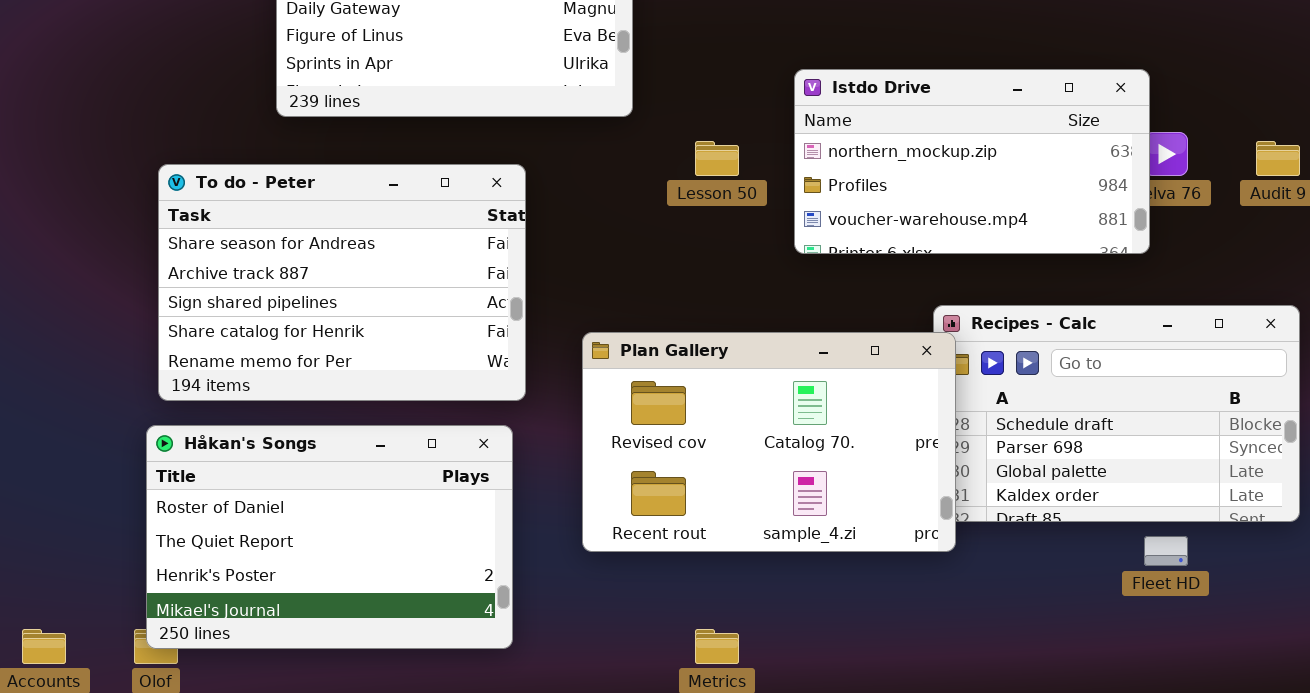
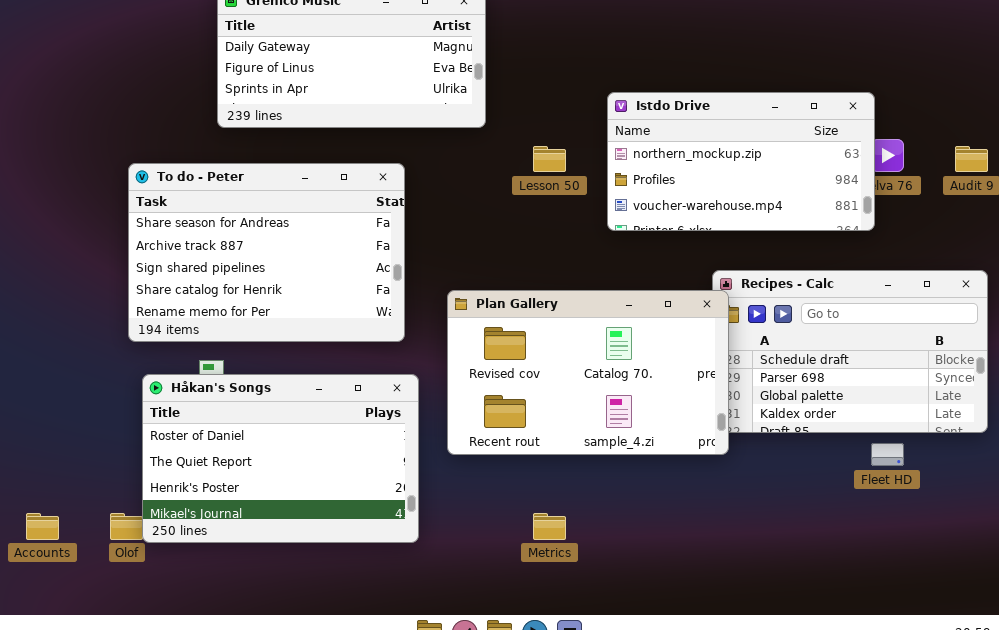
Håkan's Songs: [146,425,513,649] -> [142,374,419,543], moved

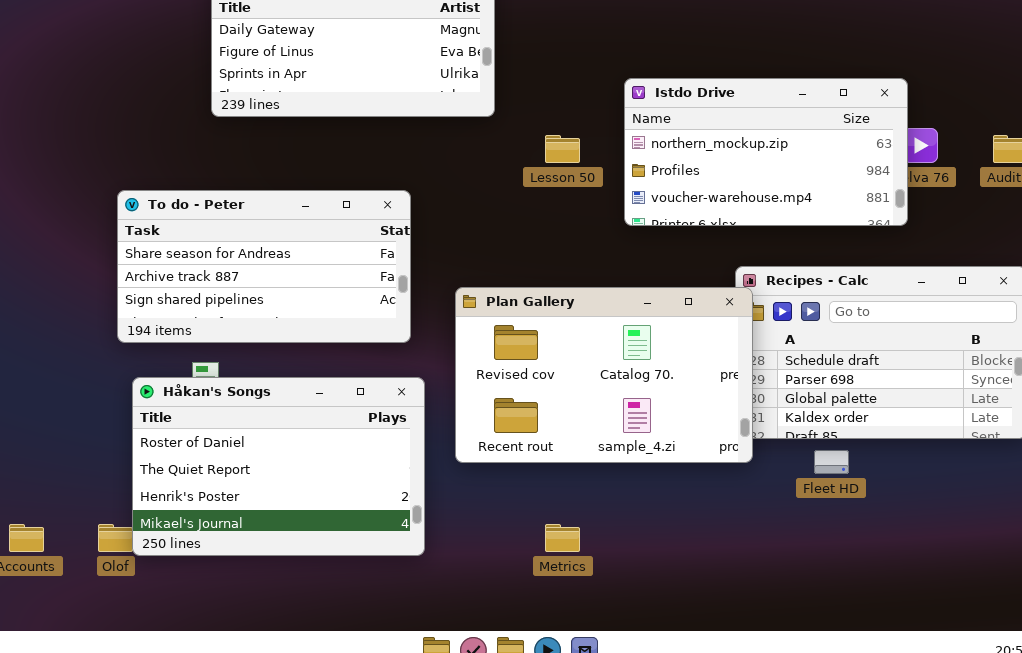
To do - Peter: [128,163,405,342] -> [117,190,411,343], resized
Fleet HD: [871,443,904,466] -> [814,450,849,474], moved

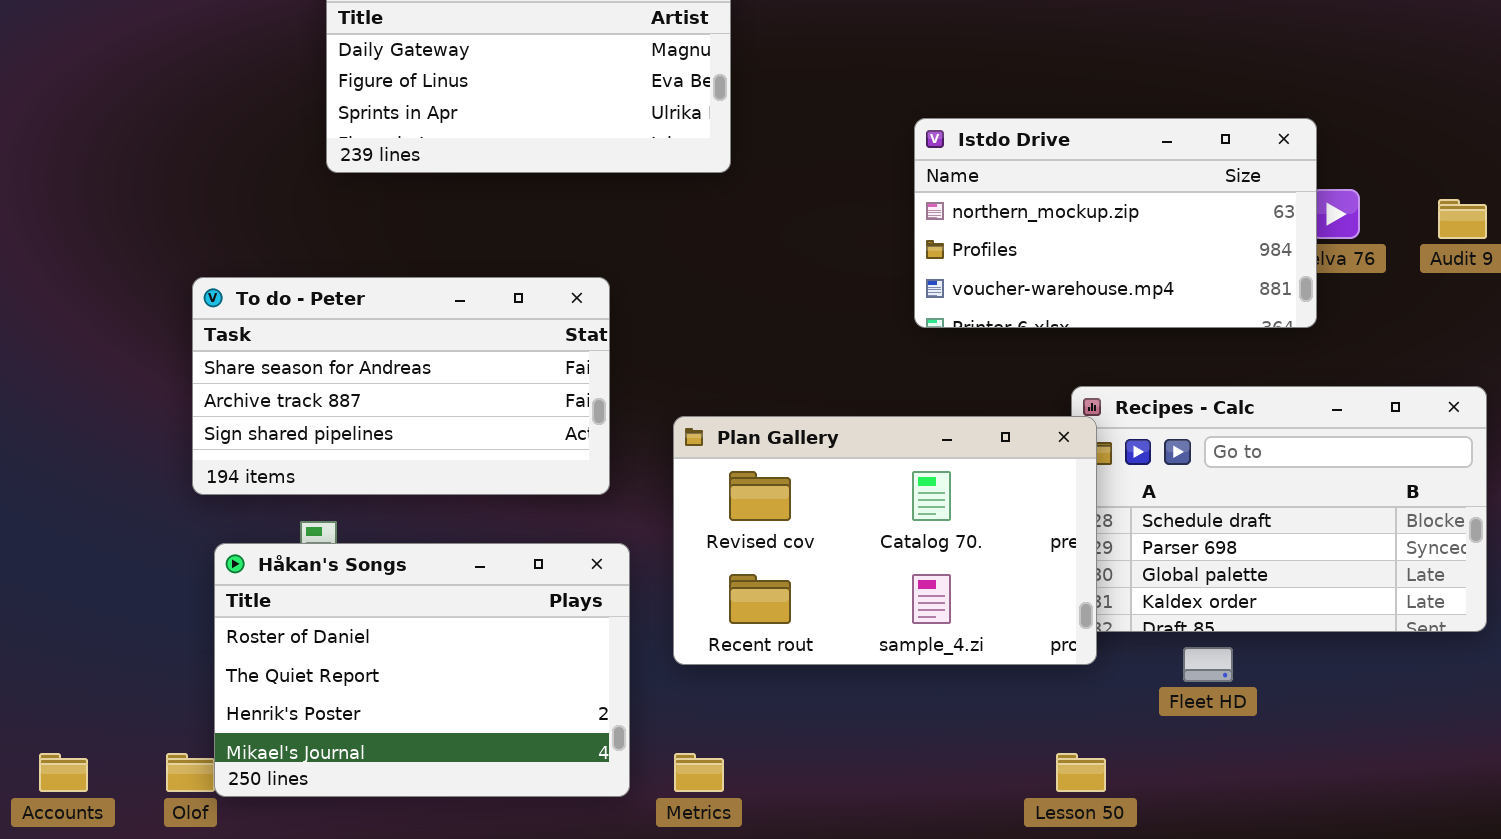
Lesson 50: [545,135,580,163] -> [1056,753,1106,792], moved
Metrics: [545,524,580,552] -> [674,753,724,792], moved

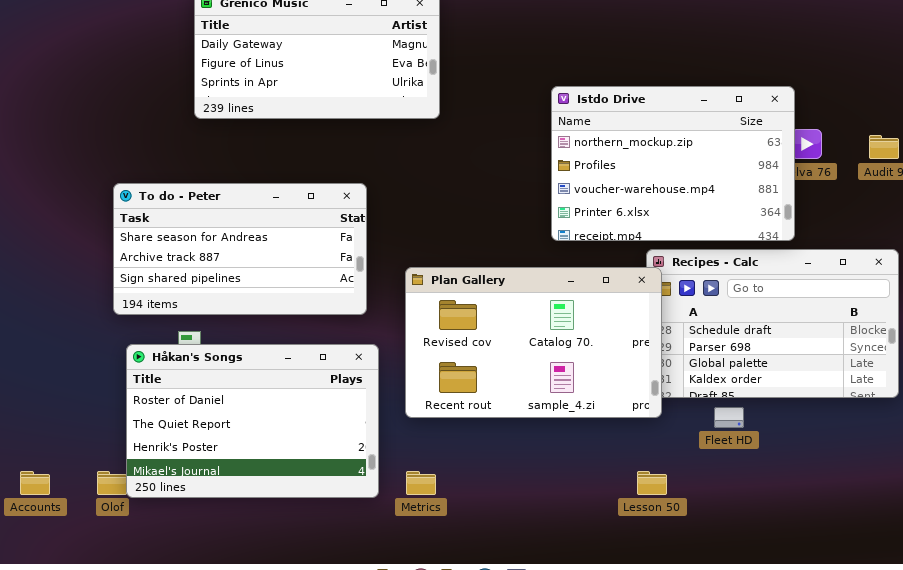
Istdo Drive: [914,118,1317,328] -> [551,86,795,241], resized

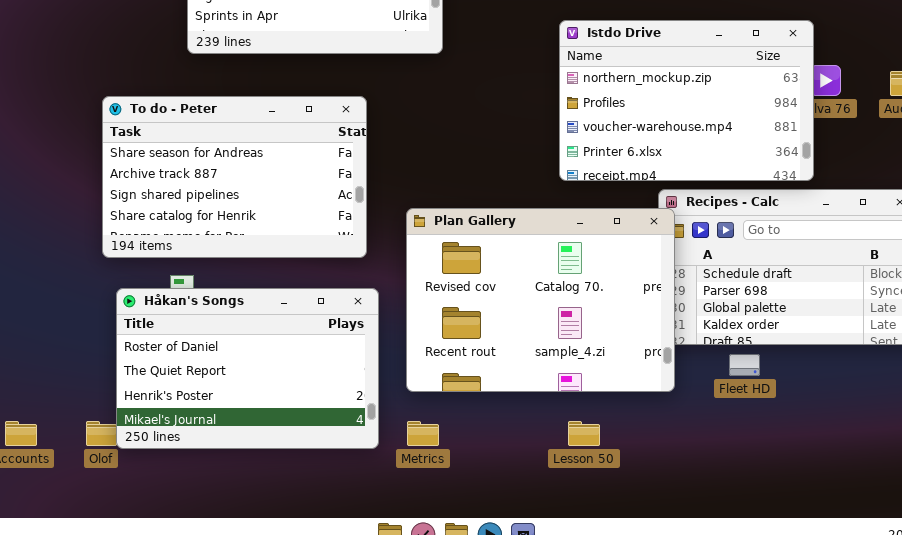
To do - Peter: [113,183,367,315] -> [102,96,367,258], resized
Plan Gallery: [405,267,662,418] -> [406,208,675,392], resized
Lesson 50: [637,471,667,495] -> [568,421,600,446], moved

